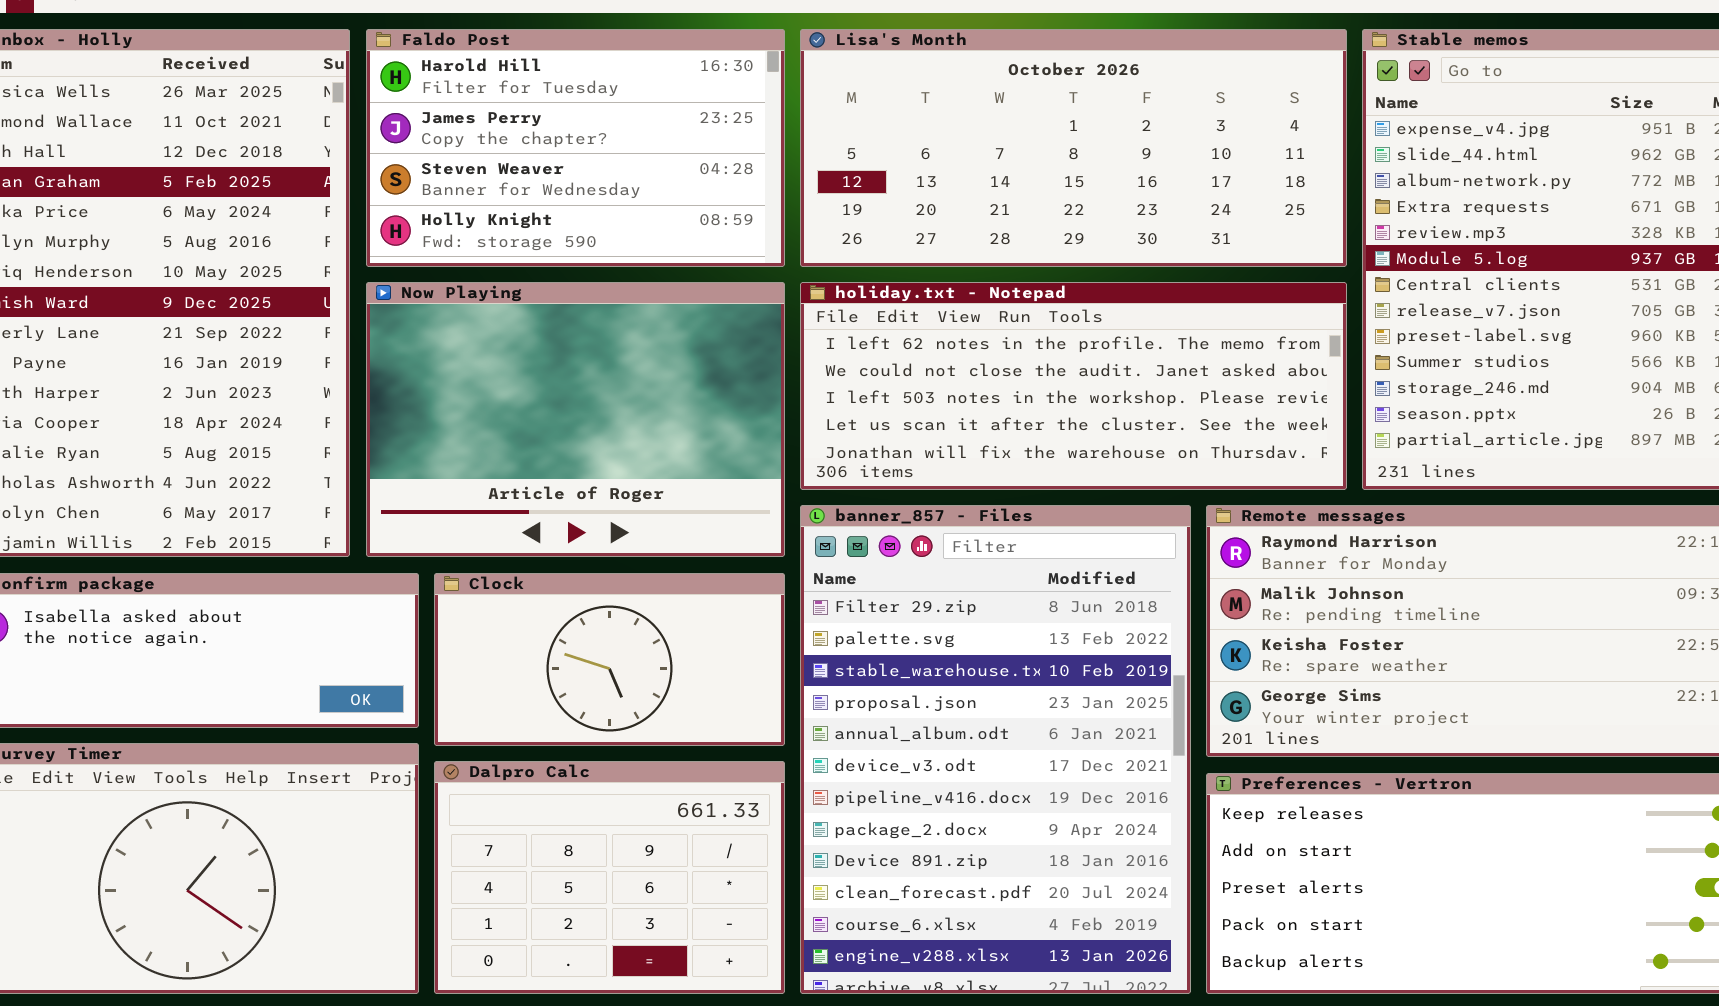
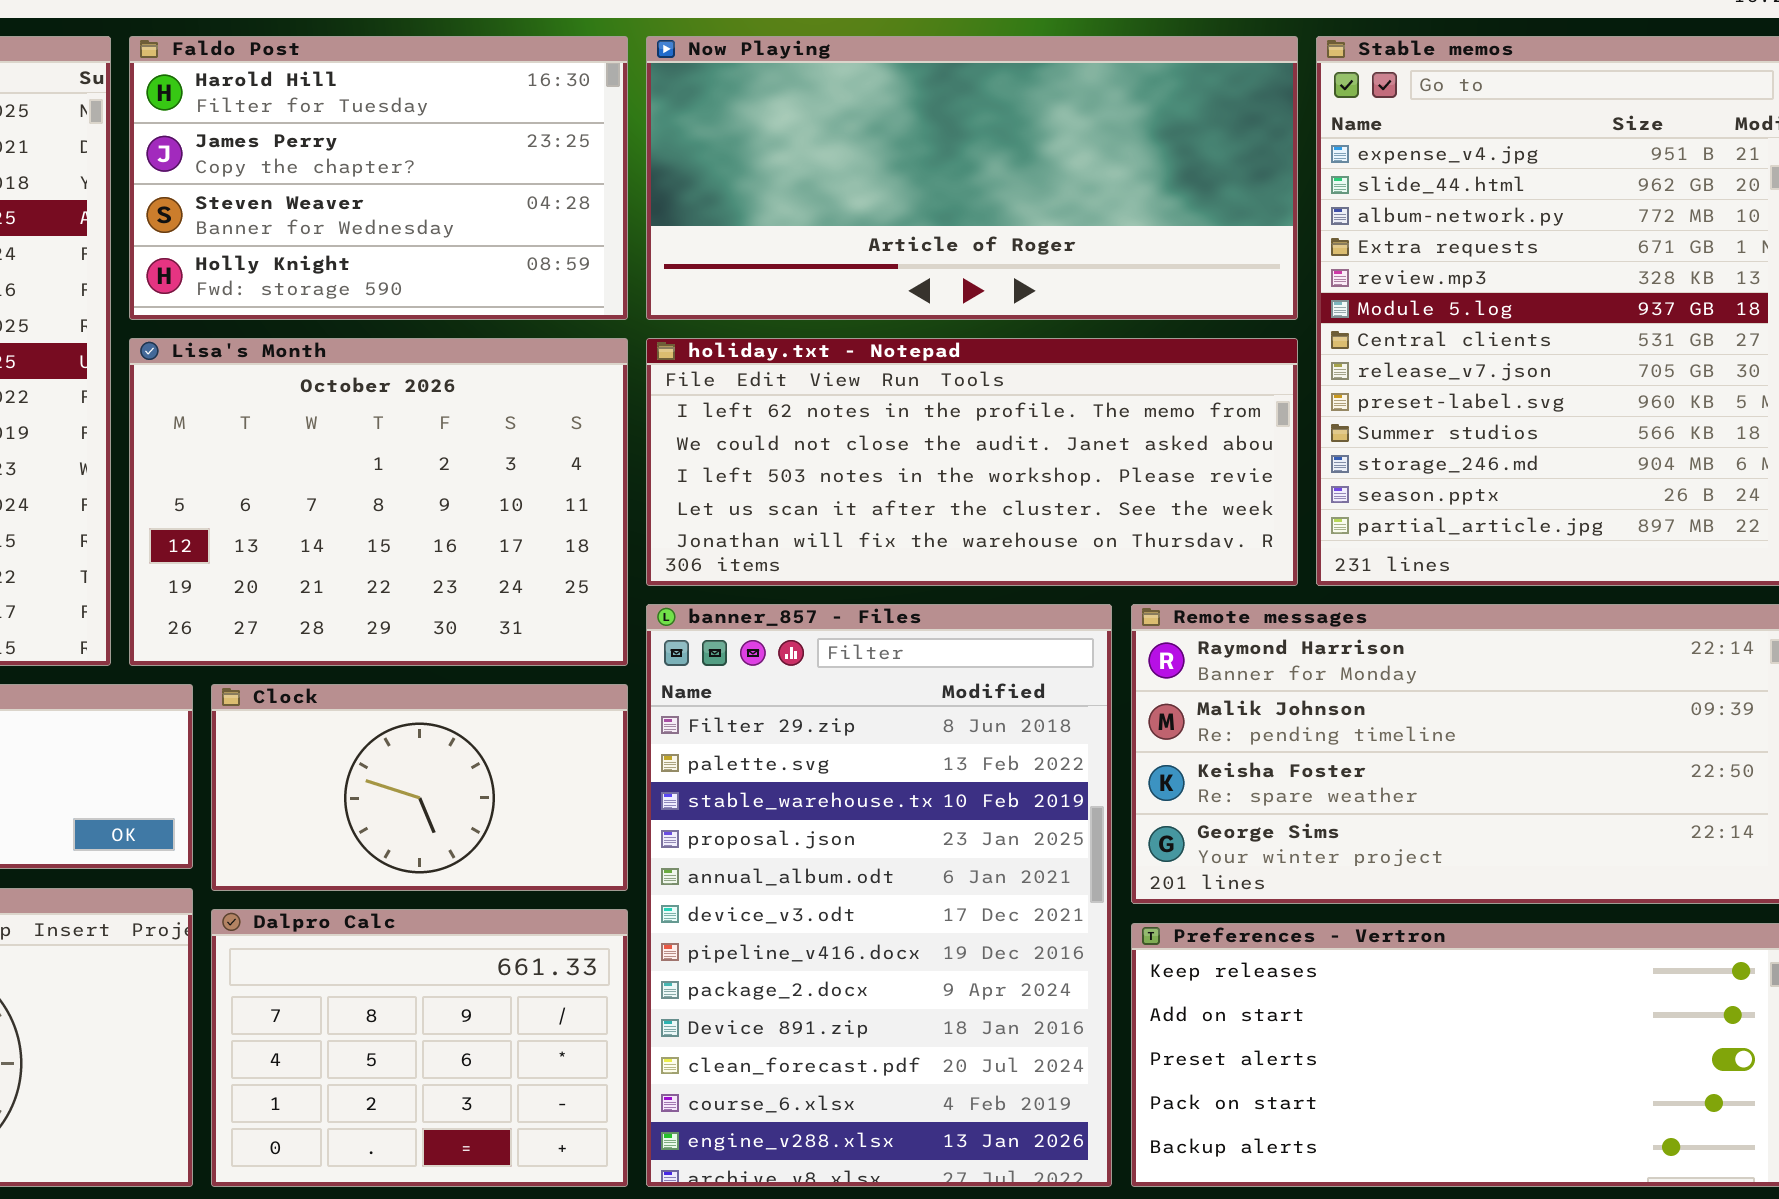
Lisa's Month: [800,29,1347,267] -> [129,338,628,666], moved, resized
Now Playing: [366,282,785,557] -> [646,36,1298,320], moved, resized

